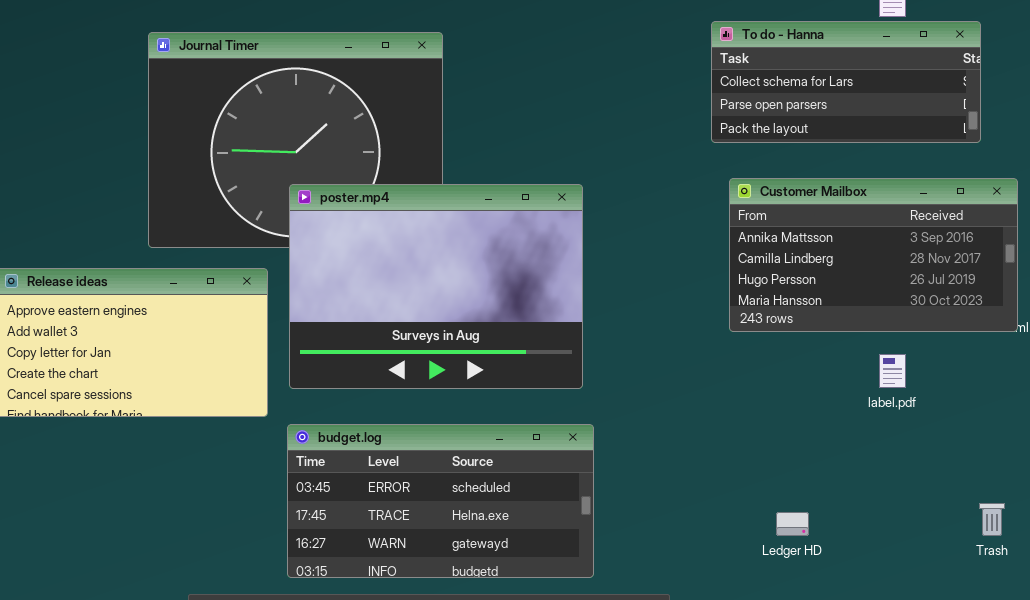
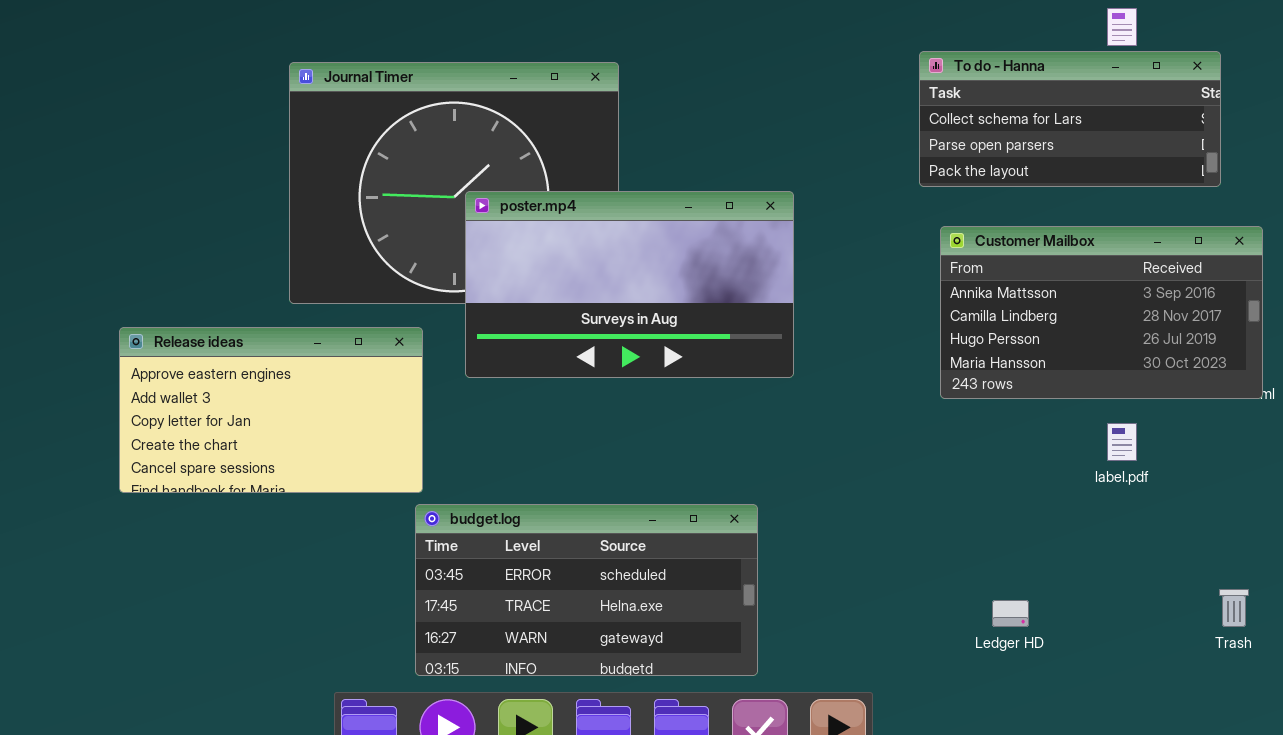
poster.mp4: [289,184,583,389] -> [465,191,794,378], moved, resized
budget.log: [287,424,594,578] -> [415,504,758,676], moved

